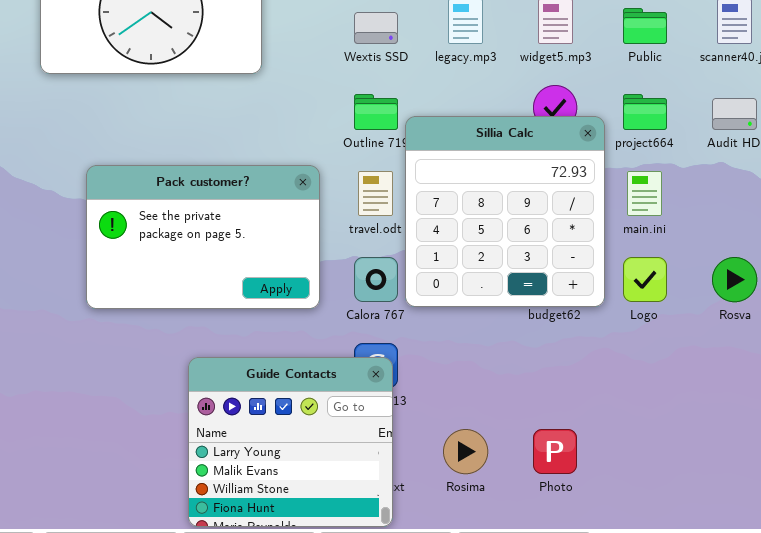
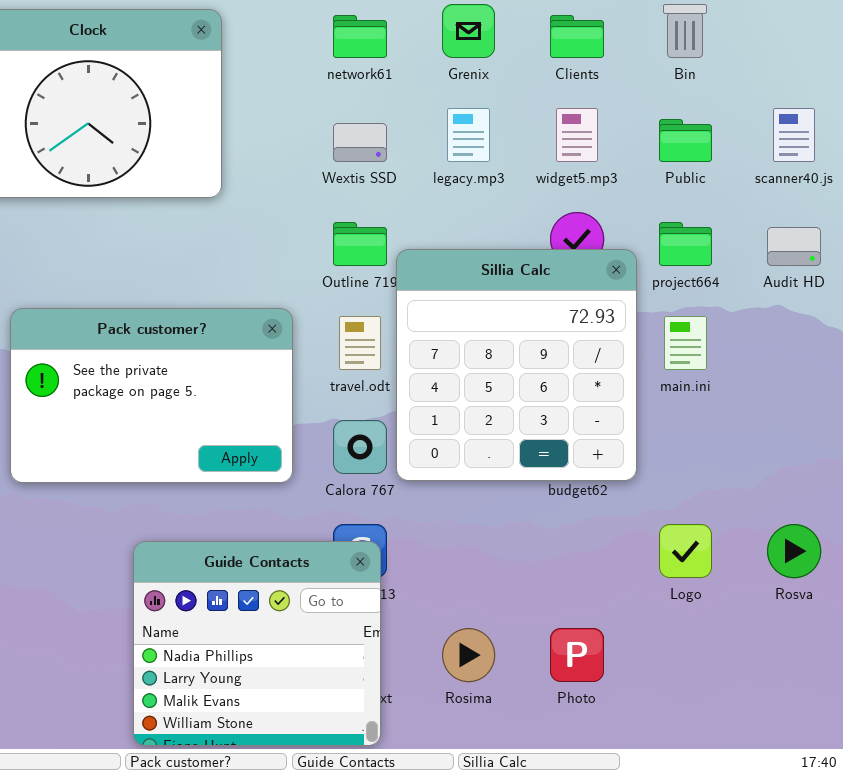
Logo: [623,257,667,302] -> [659,524,712,578], moved
Rosva: [712,257,757,302] -> [767,524,821,578], moved
Guide Contacts: [188,357,393,527] -> [133,541,381,746], scrolled up 1 row

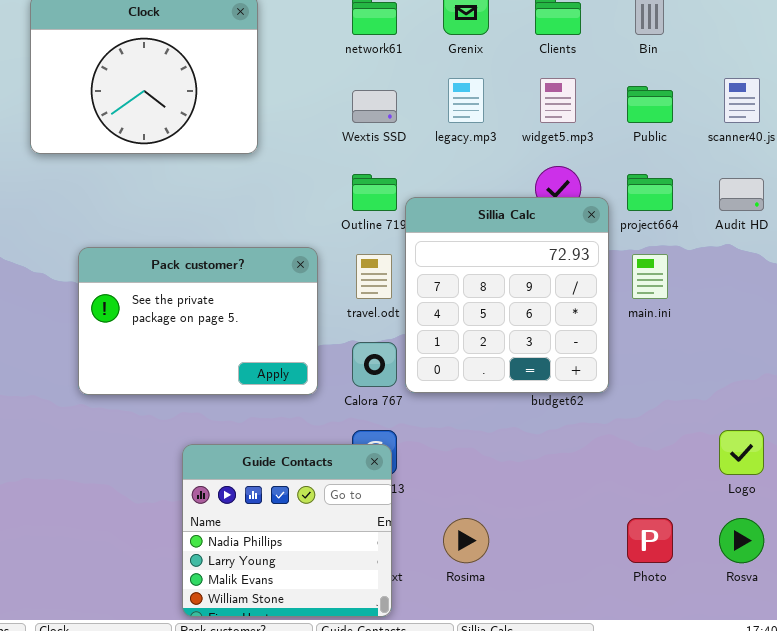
Logo: [659,524,712,578] -> [719,430,764,475], moved
Rosva: [767,524,821,578] -> [719,518,764,563], moved
Photo: [550,628,604,682] -> [627,518,673,563], moved

